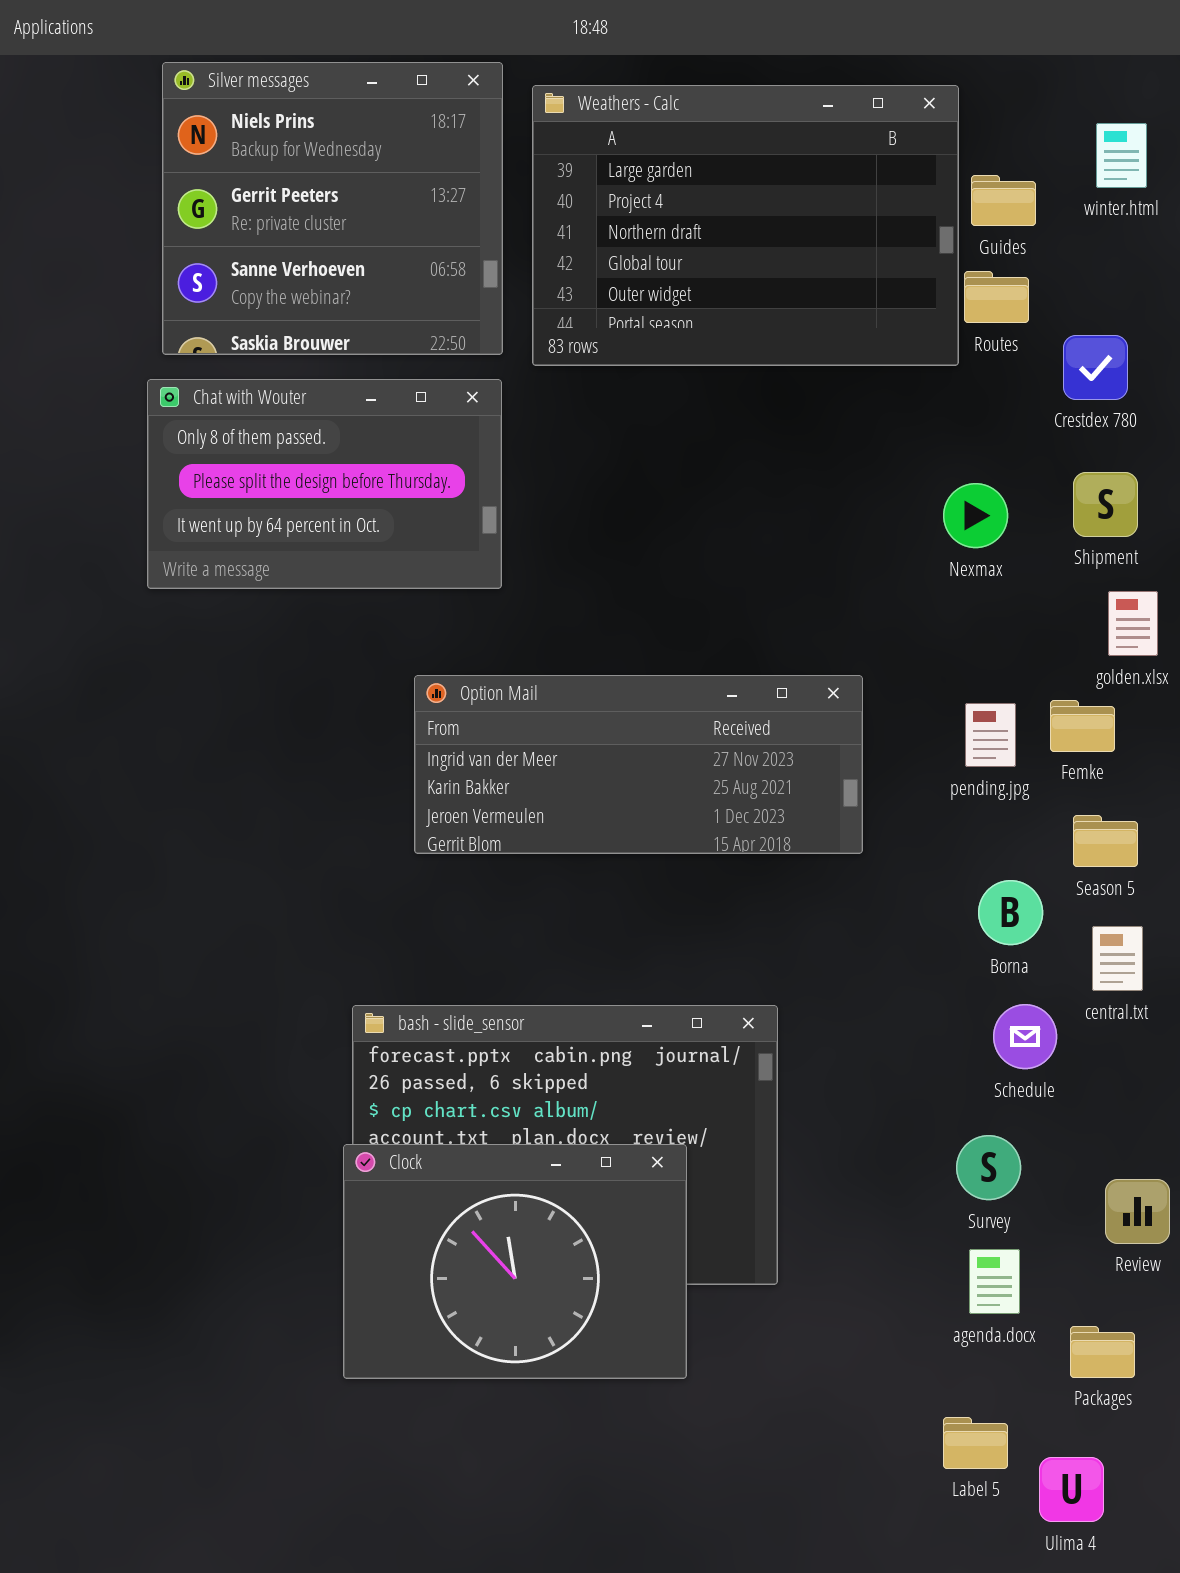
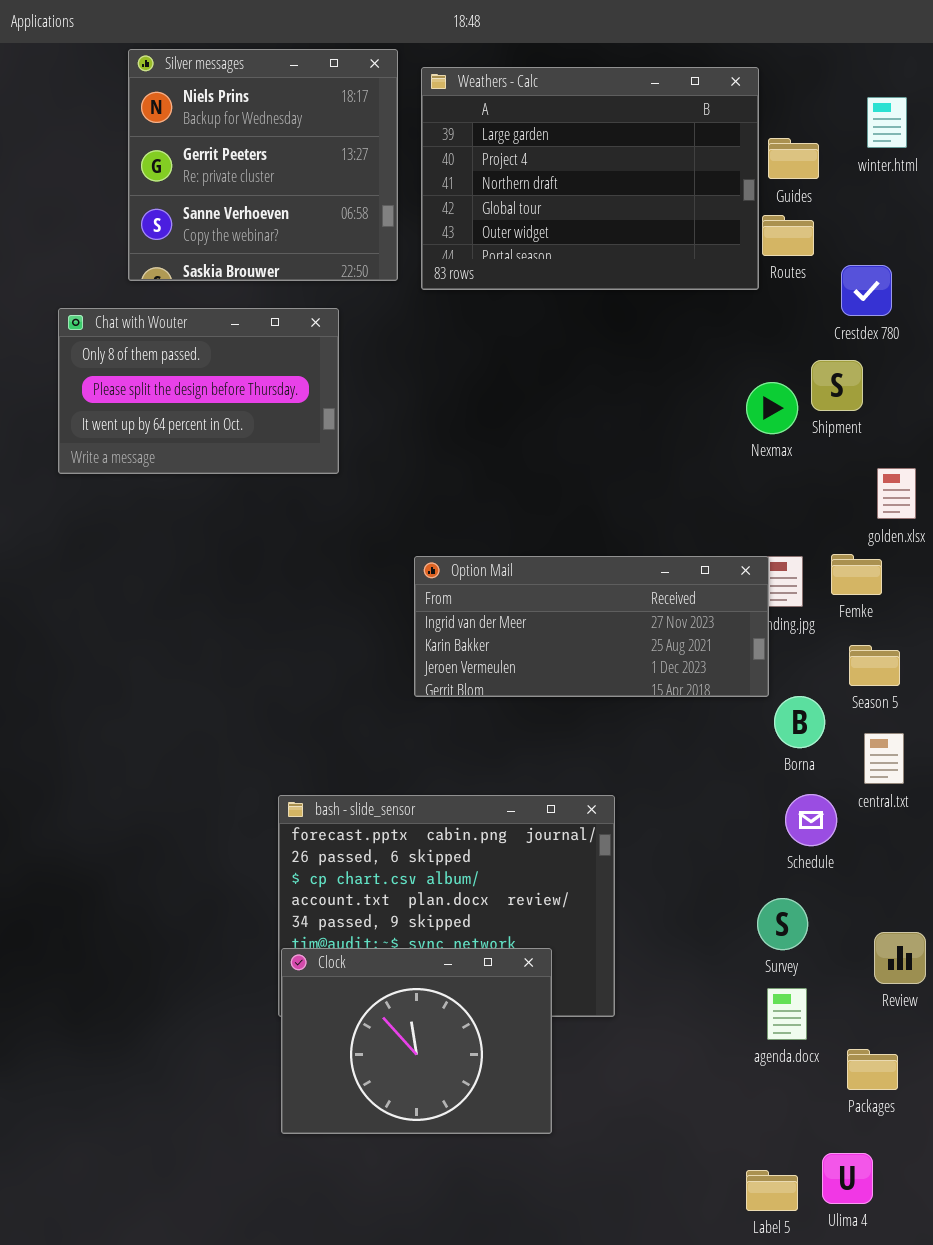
Chat with Wouter: [147,379,502,589] -> [58,308,339,474], moved
Shipment: [1073,472,1138,537] -> [811,360,863,411], moved
Option Mail: [414,675,863,854] -> [414,556,769,697], moved
Clock: [343,1144,687,1379] -> [281,948,552,1134], moved
Label 5: [943,1417,1008,1469] -> [746,1170,798,1211], moved

